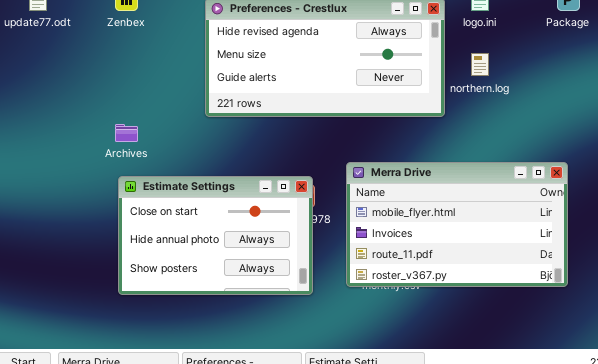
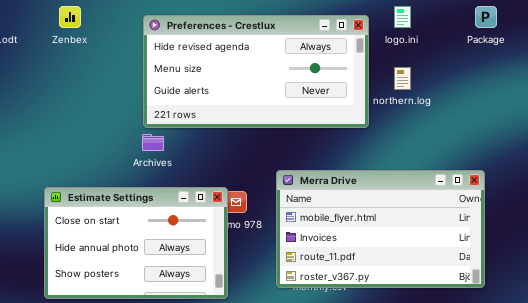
Archives: [115,124,138,142] -> [142,134,164,151], moved
Estimate Settings: [118,176,313,295] -> [44,187,228,299], moved

